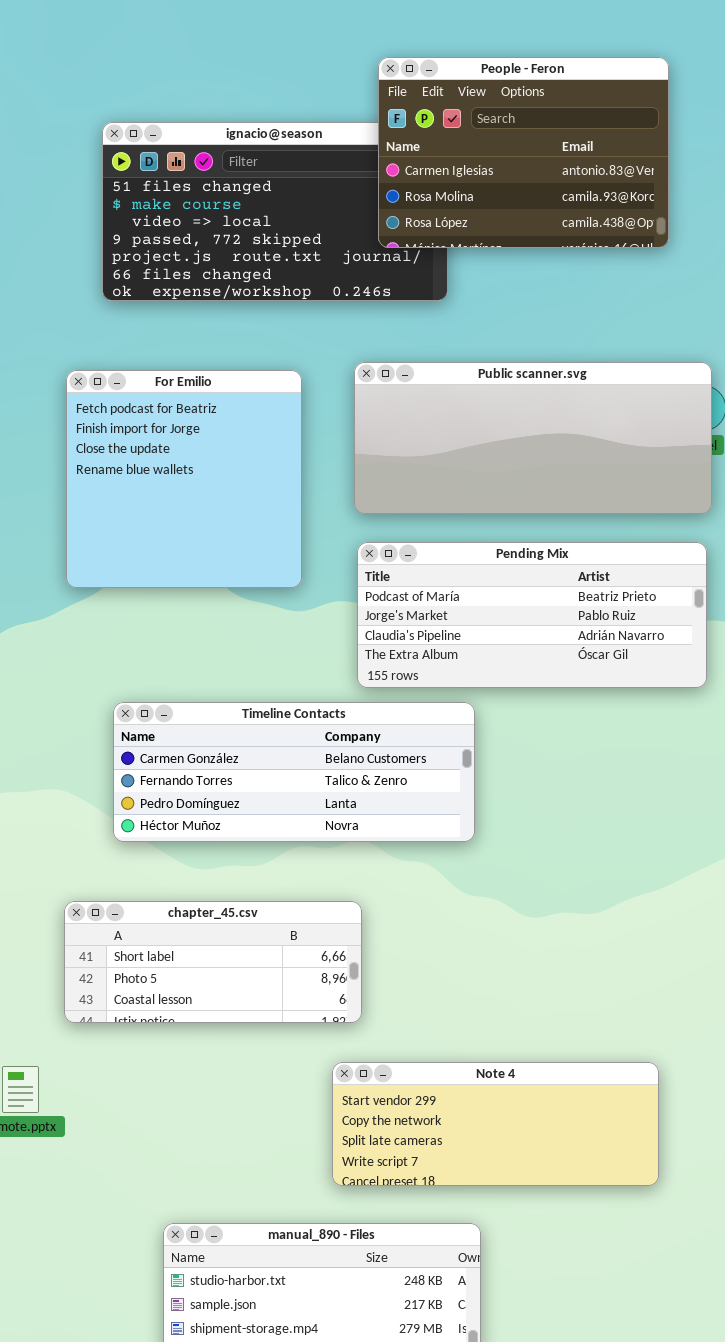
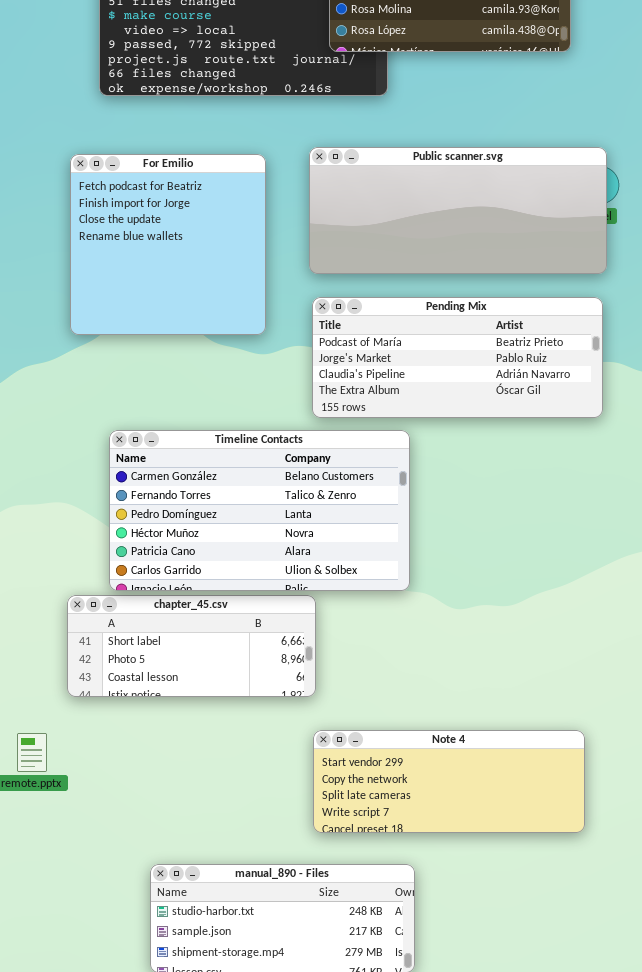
Timeline Contacts: [113,702,475,842] -> [109,430,410,591], resized
Note 4: [332,1062,659,1186] -> [313,730,585,833], moved

